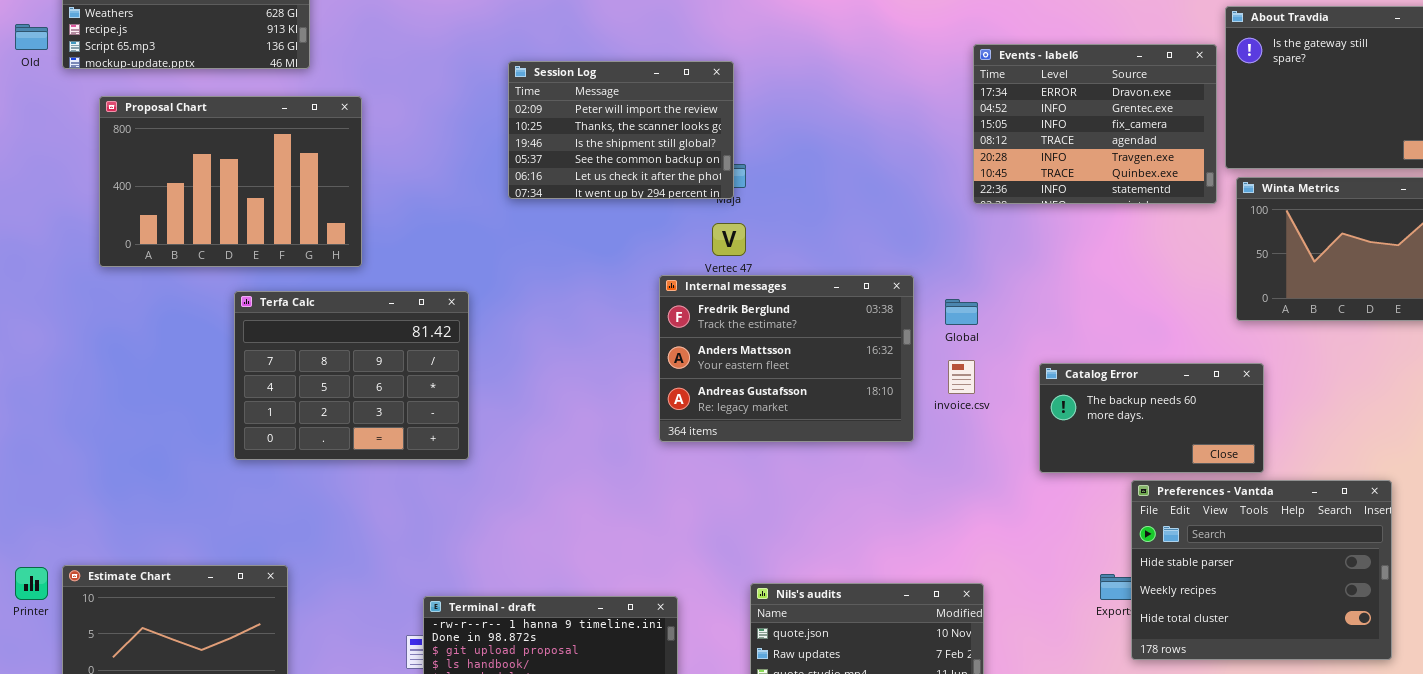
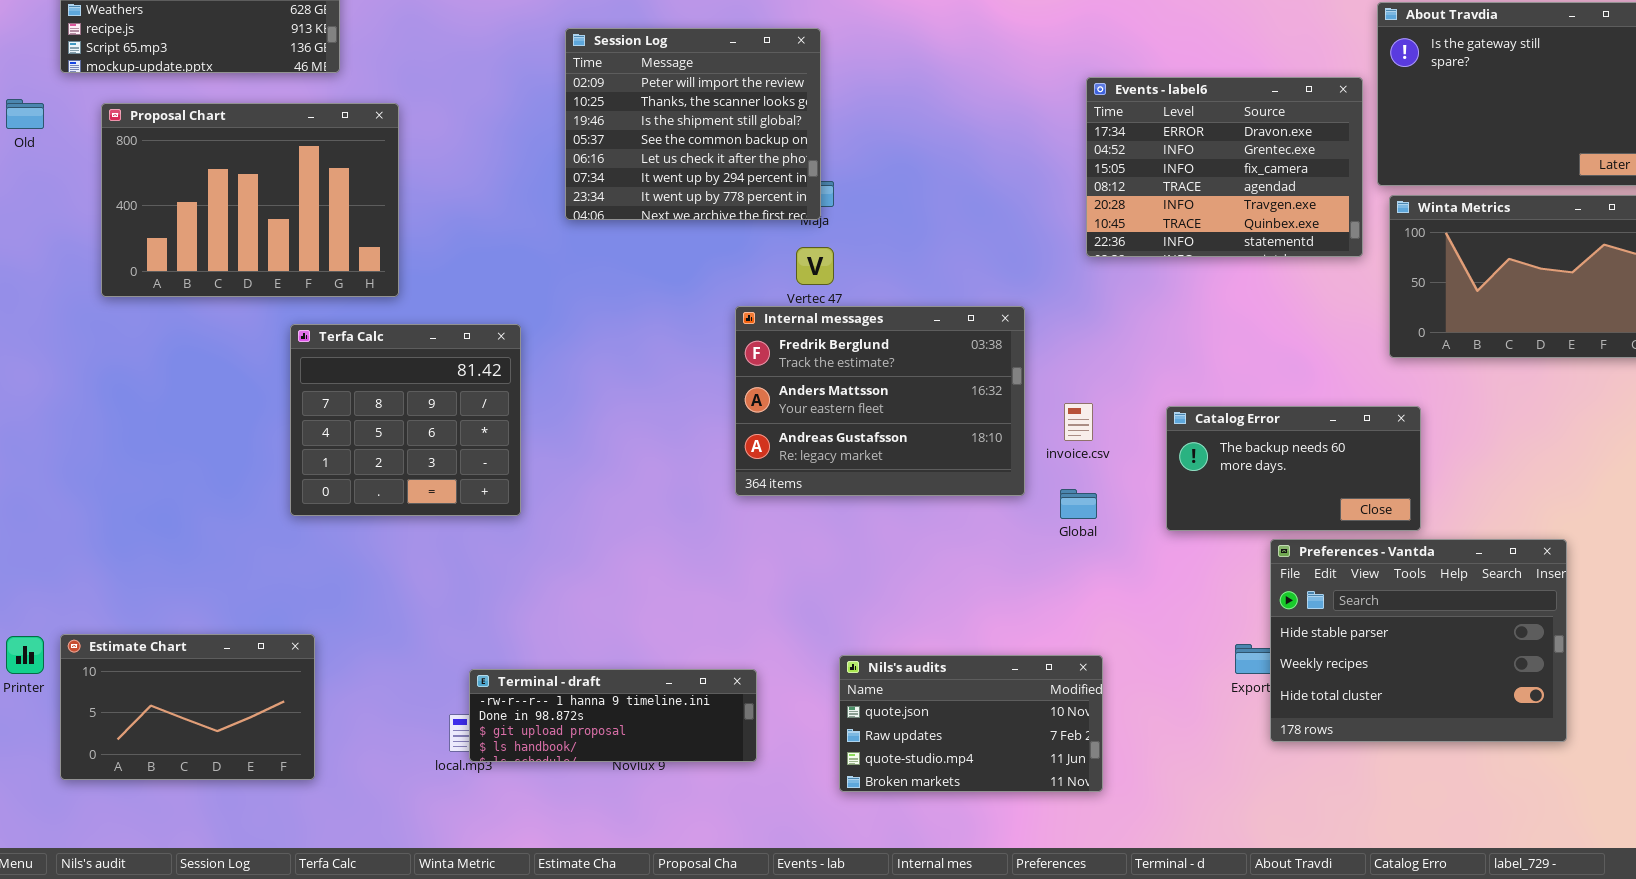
Old: [15,24,48,50] -> [6,99,44,129], moved
Events - label6: [973,44,1217,204] -> [1086,77,1363,257], moved
Session Log: [508,61,734,199] -> [565,28,821,220], resized
Terfa Calc: [234,291,469,460] -> [290,324,521,516], resized
Global: [945,299,978,325] -> [1060,489,1097,519], moved

